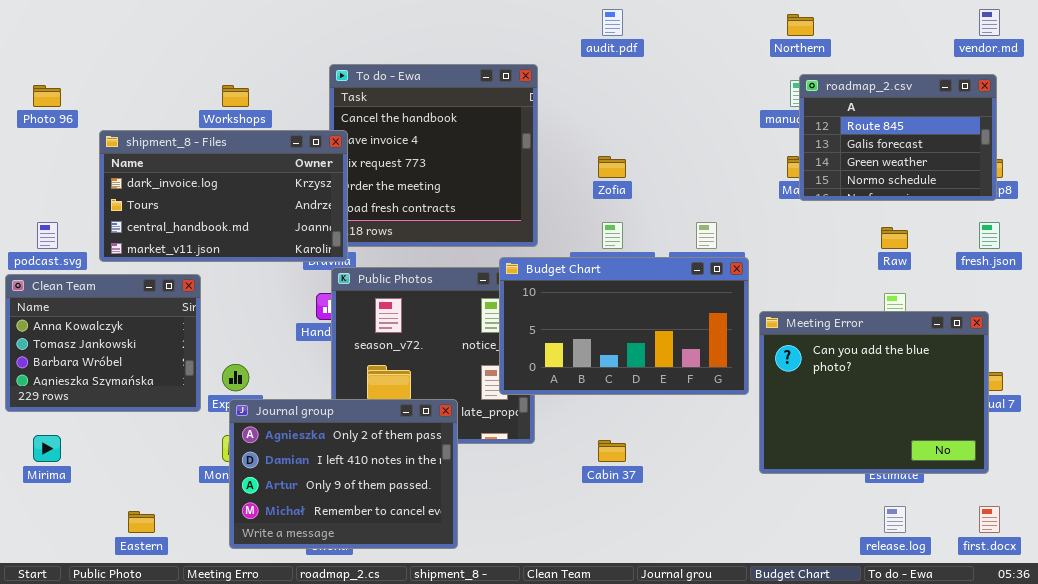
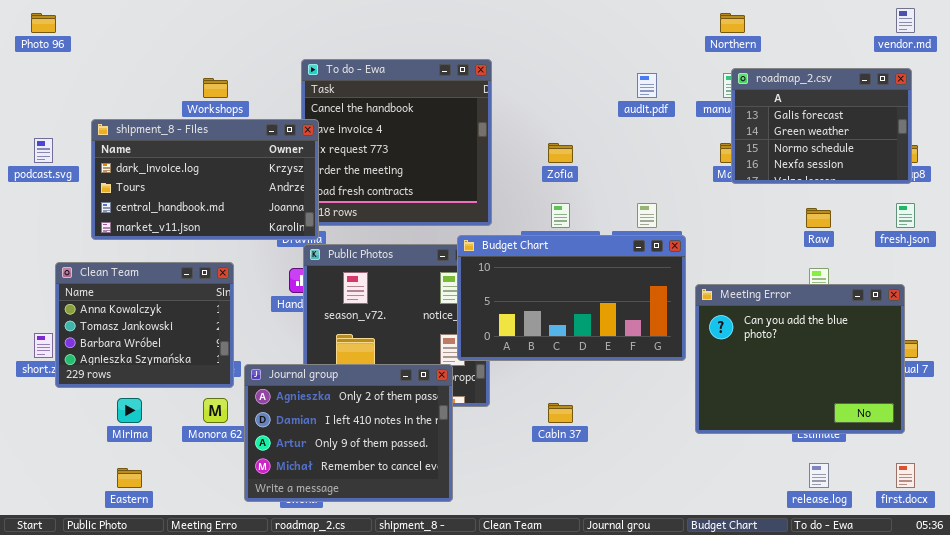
audit.pdf: [602,9,623,36] -> [637,73,657,98], moved
roadmap_2.csv: [799,74,997,201] -> [731,68,912,184], scrolled down 1 row
Photo 96: [33,85,61,107] -> [31,13,56,33], moved
podcast.svg: [37,222,58,249] -> [34,138,53,163], moved
Clean Team: [5,274,201,412] -> [55,262,234,388], moved
Journal group: [229,399,458,549] -> [244,364,453,502], moved
Mirima: [33,435,61,462] -> [117,398,142,423], moved

